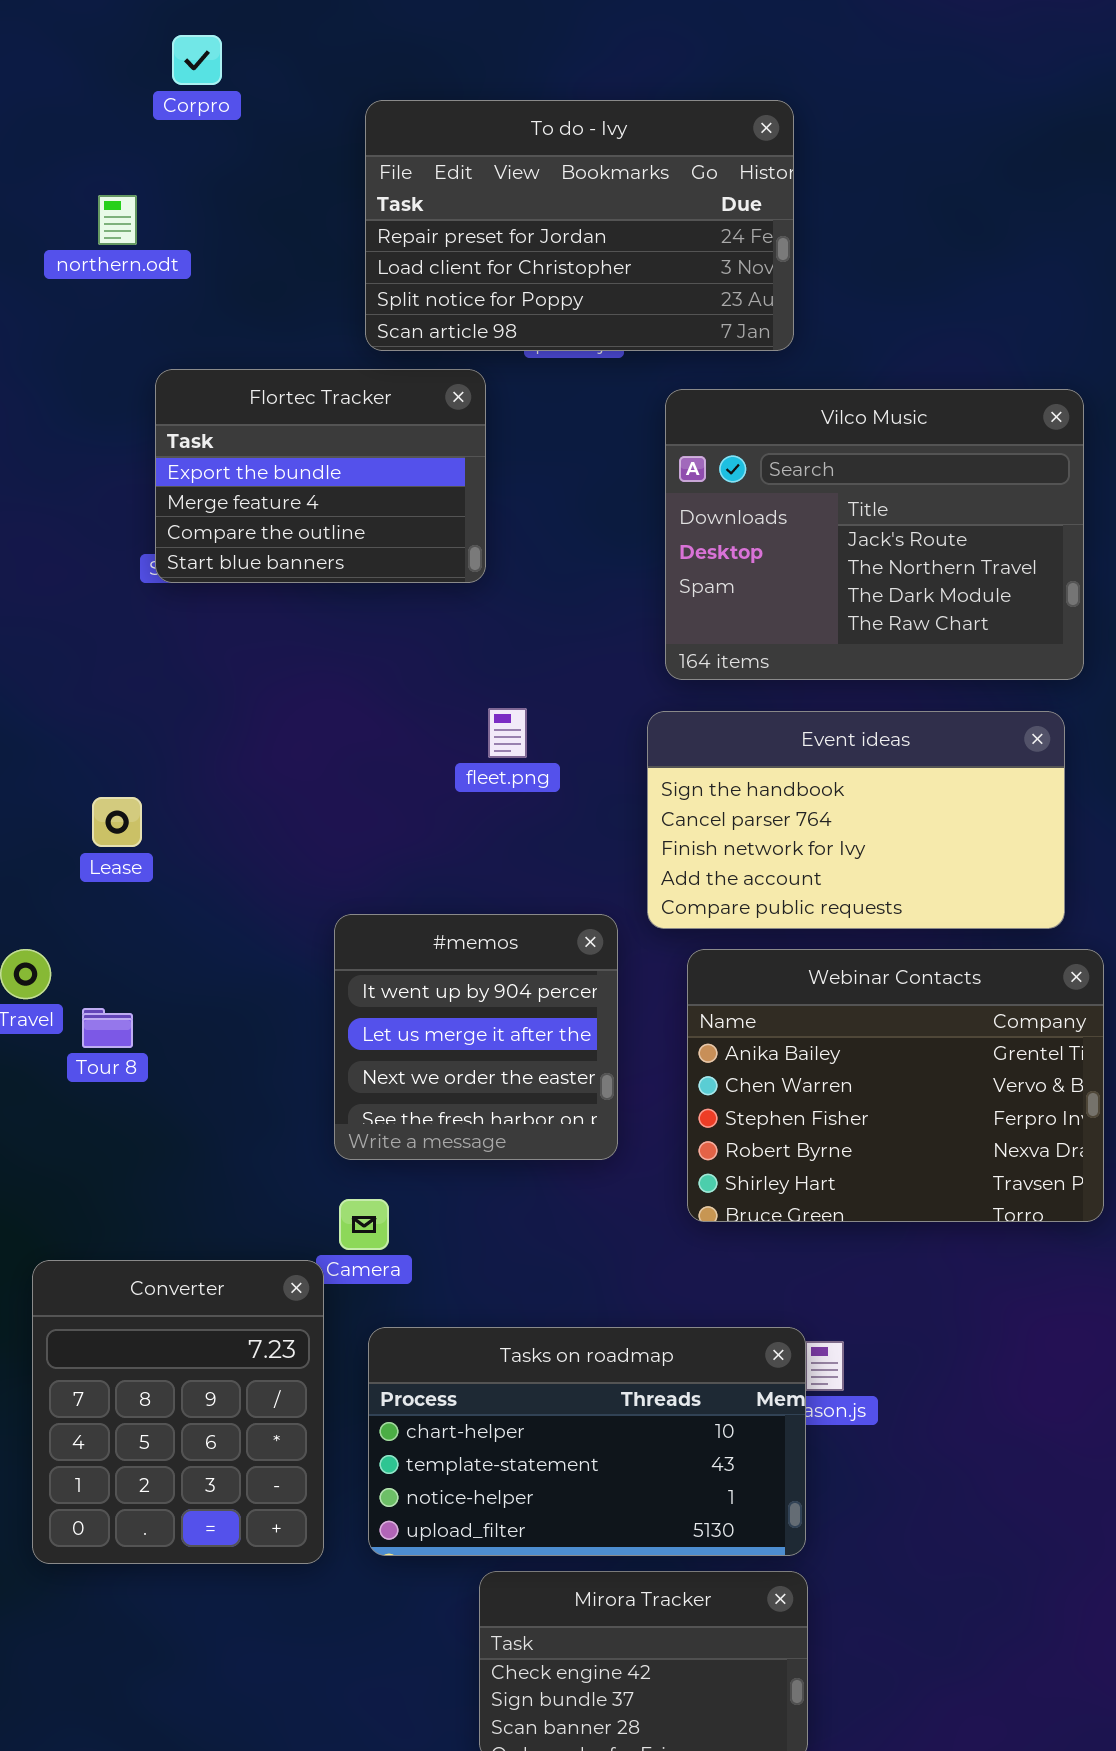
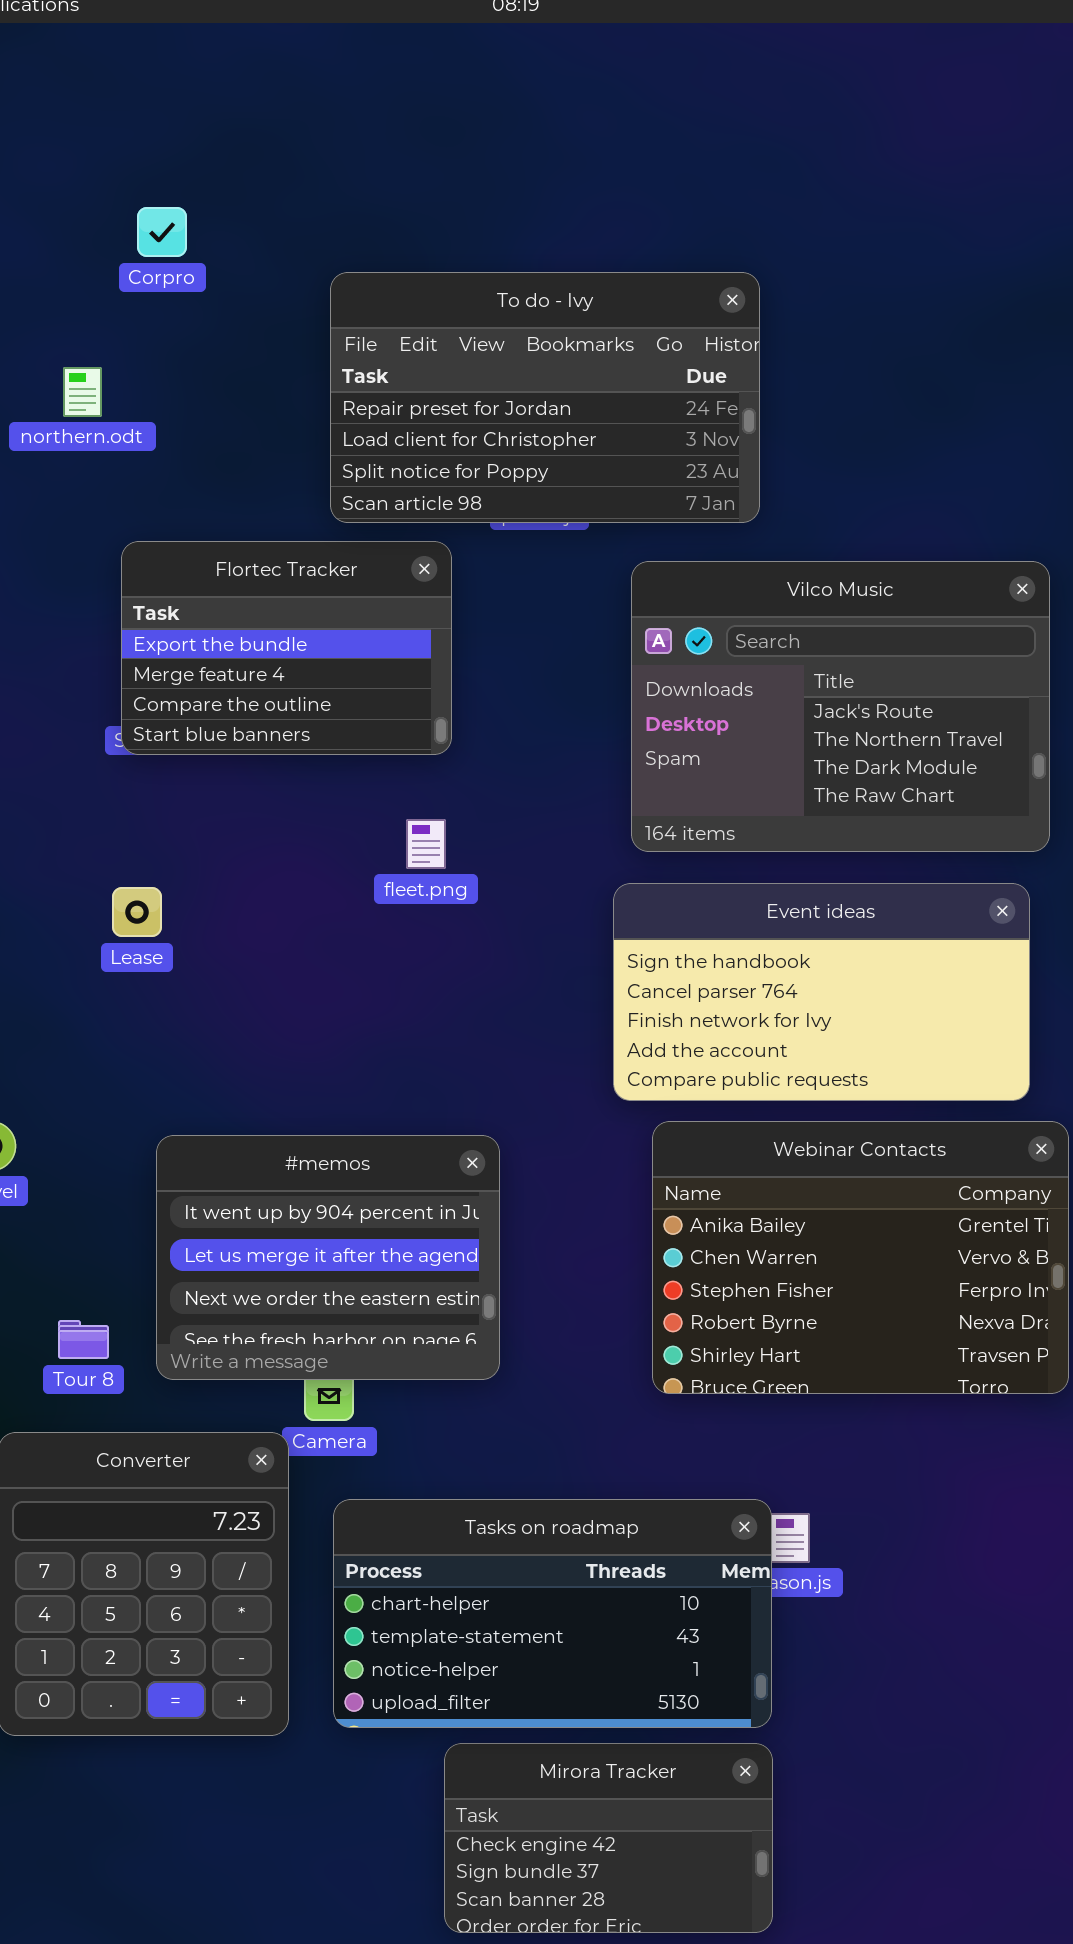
fleet.png: [488,708,527,758] -> [406,819,446,869], moved
Lease: [92,797,142,847] -> [112,887,162,937], moved
#memos: [334,914,618,1160] -> [156,1135,500,1380], moved, resized
Tour 8: [82,1008,133,1048] -> [58,1320,109,1359], moved

